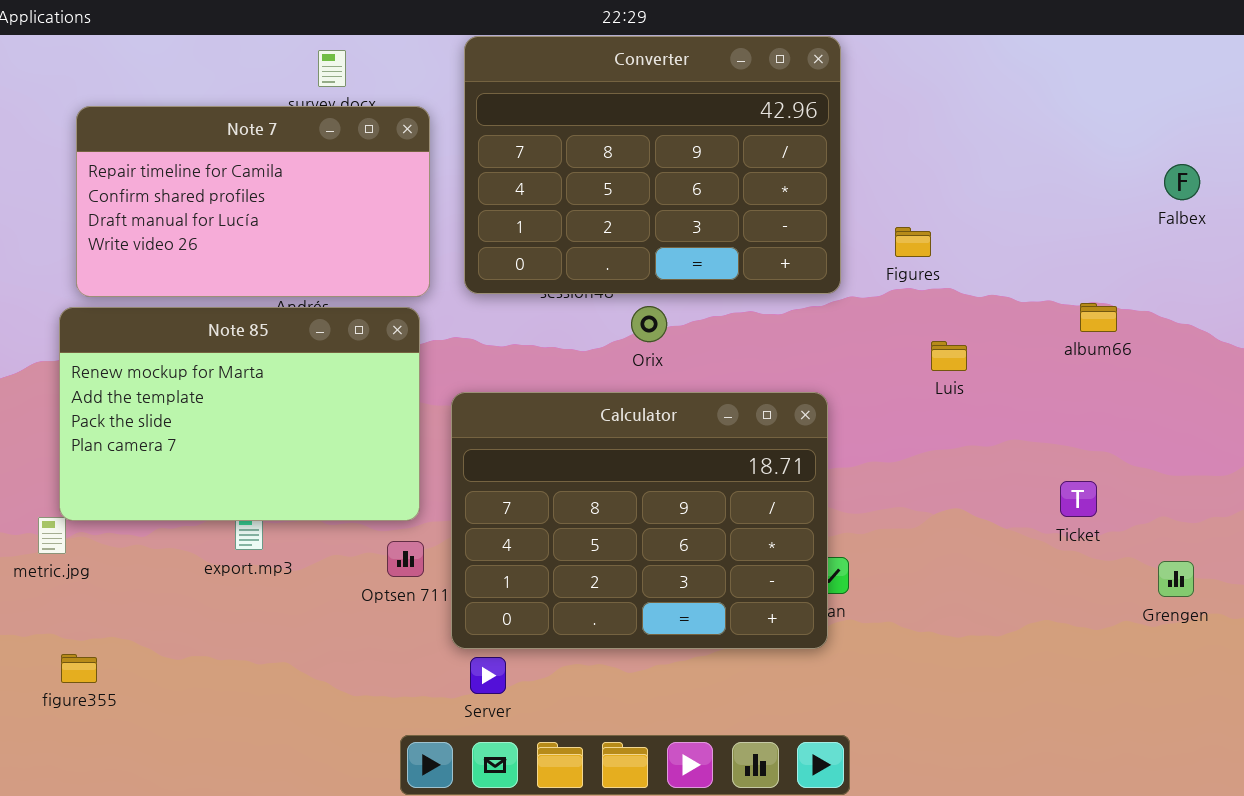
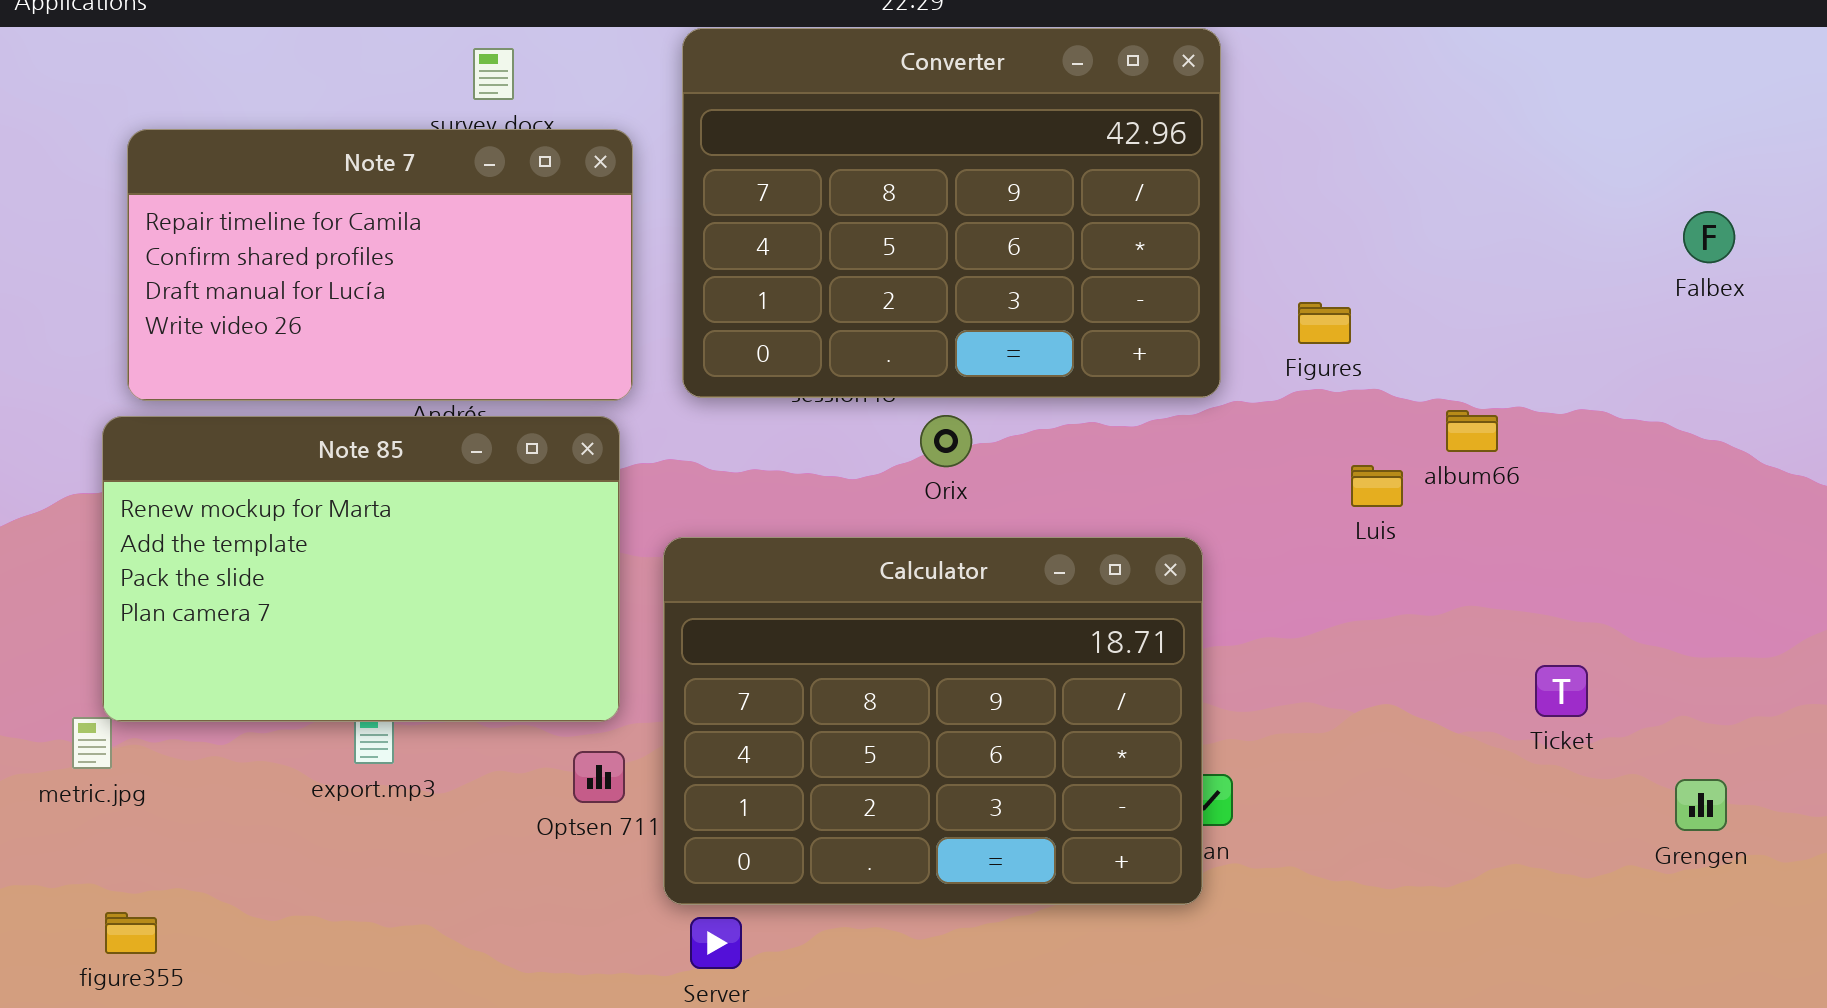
album66: [1080,303,1117,332] -> [1446,410,1498,452], moved

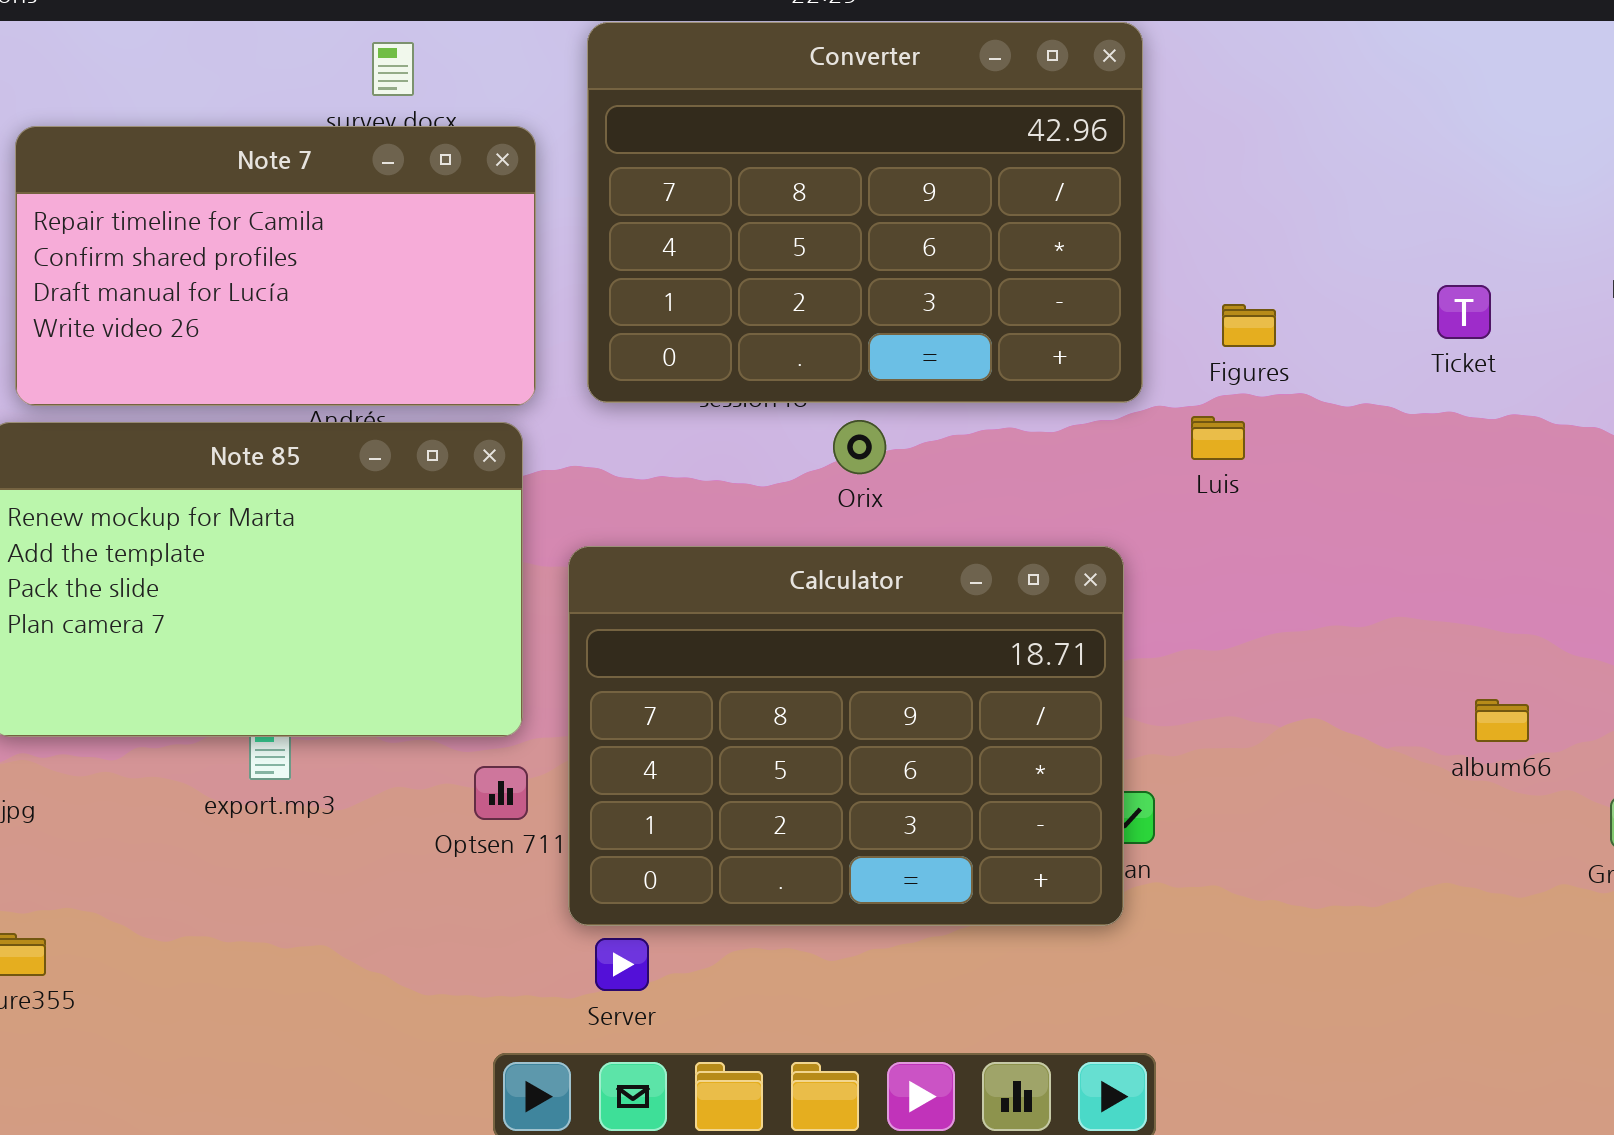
album66: [1446,410,1498,452] -> [1475,699,1529,742], moved
Luis: [1351,465,1403,507] -> [1191,416,1245,460], moved
Ticket: [1535,665,1588,717] -> [1437,285,1491,339], moved

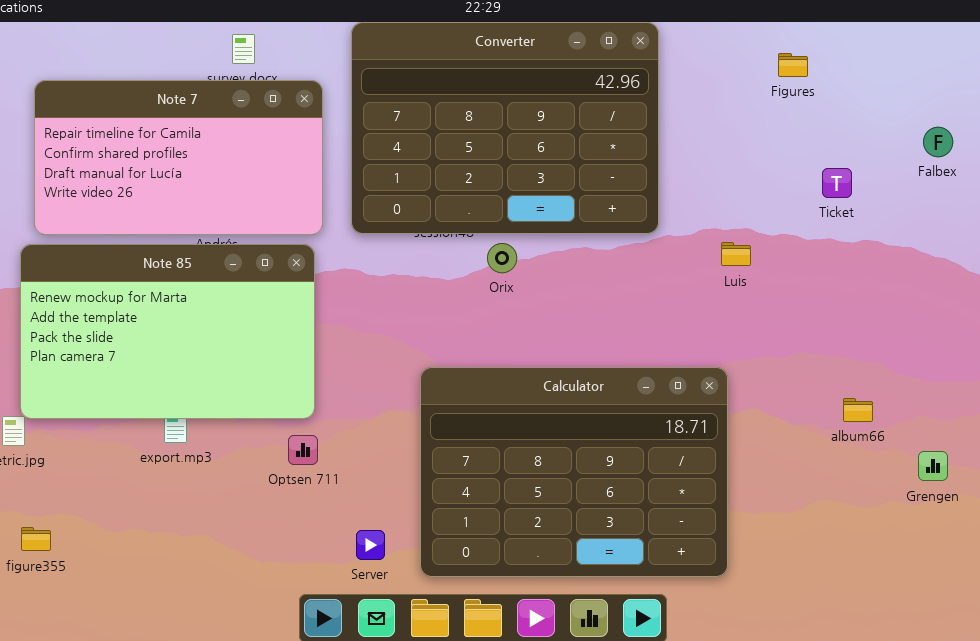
Figures: [1222,304,1276,347] -> [778,53,808,77], moved
Luis: [1191,416,1245,460] -> [721,242,751,266], moved
Calculator: [568,546,1124,926] -> [420,367,728,577], moved

